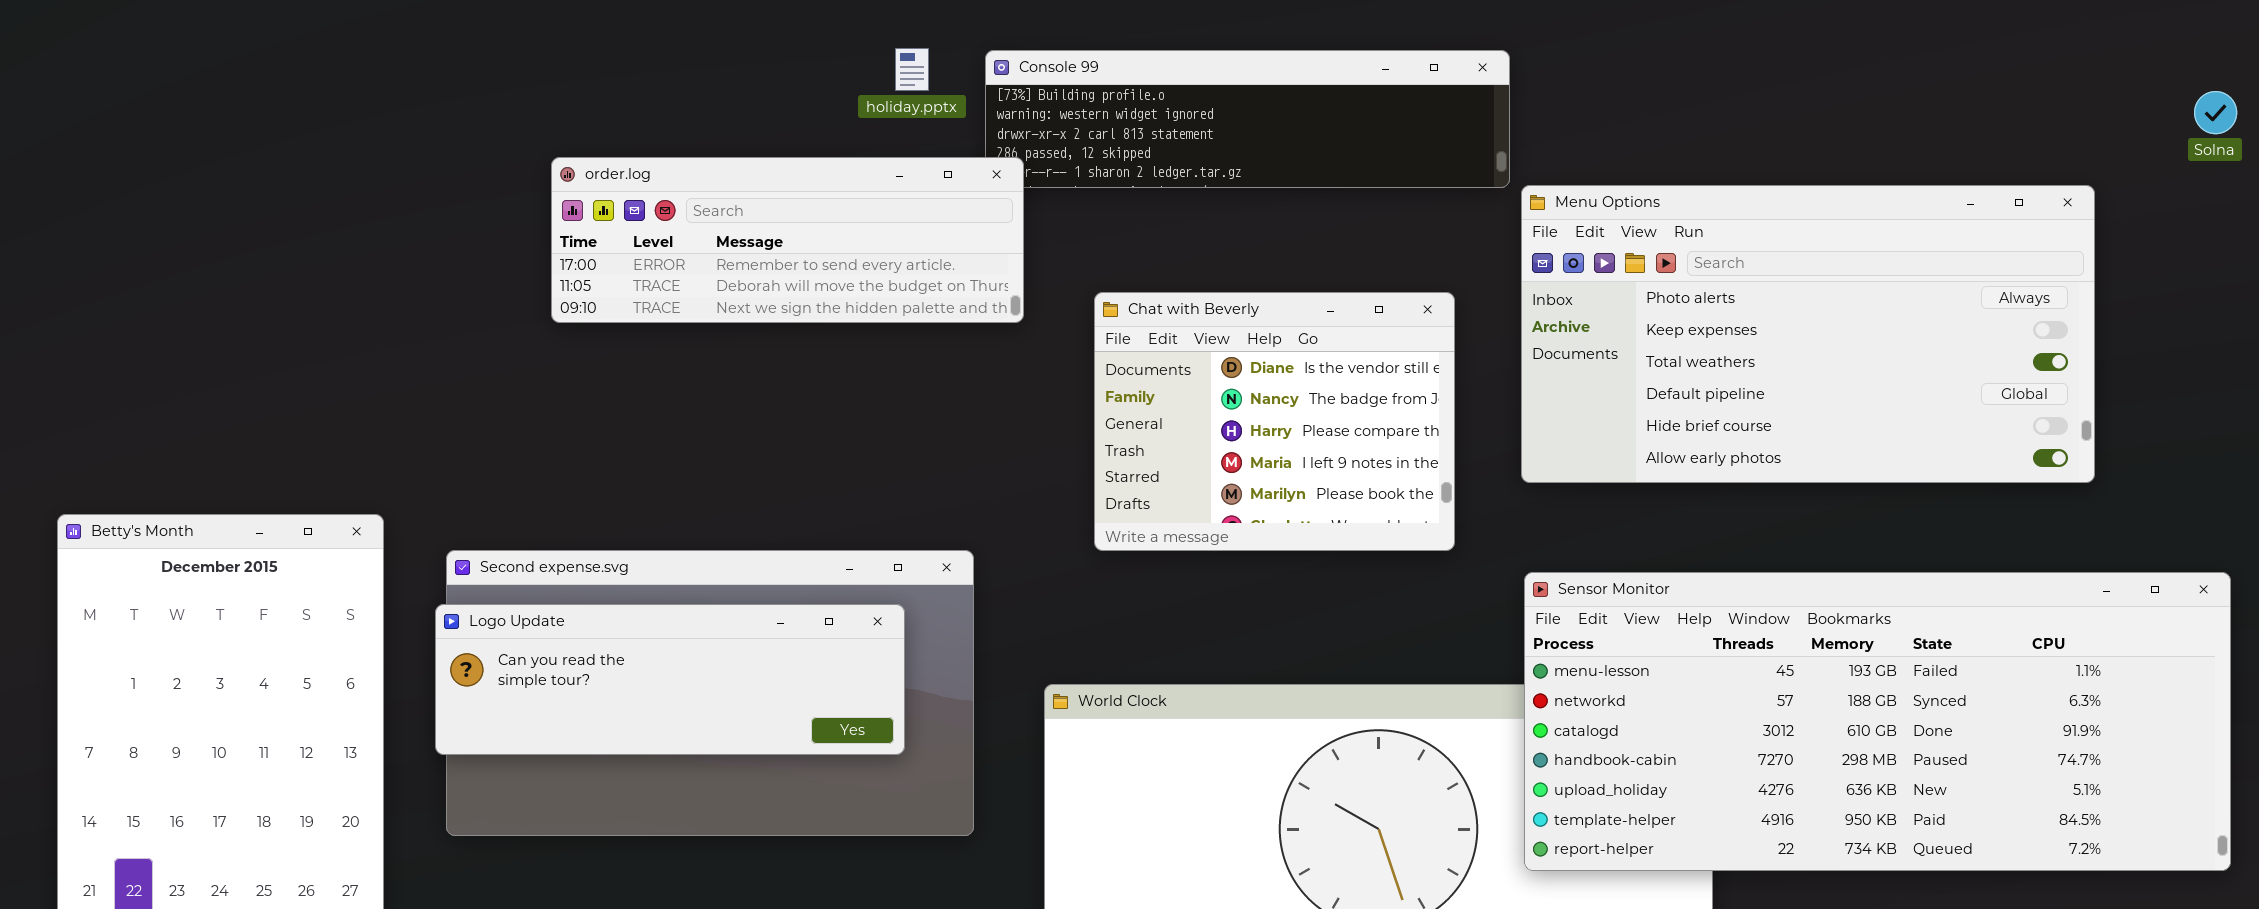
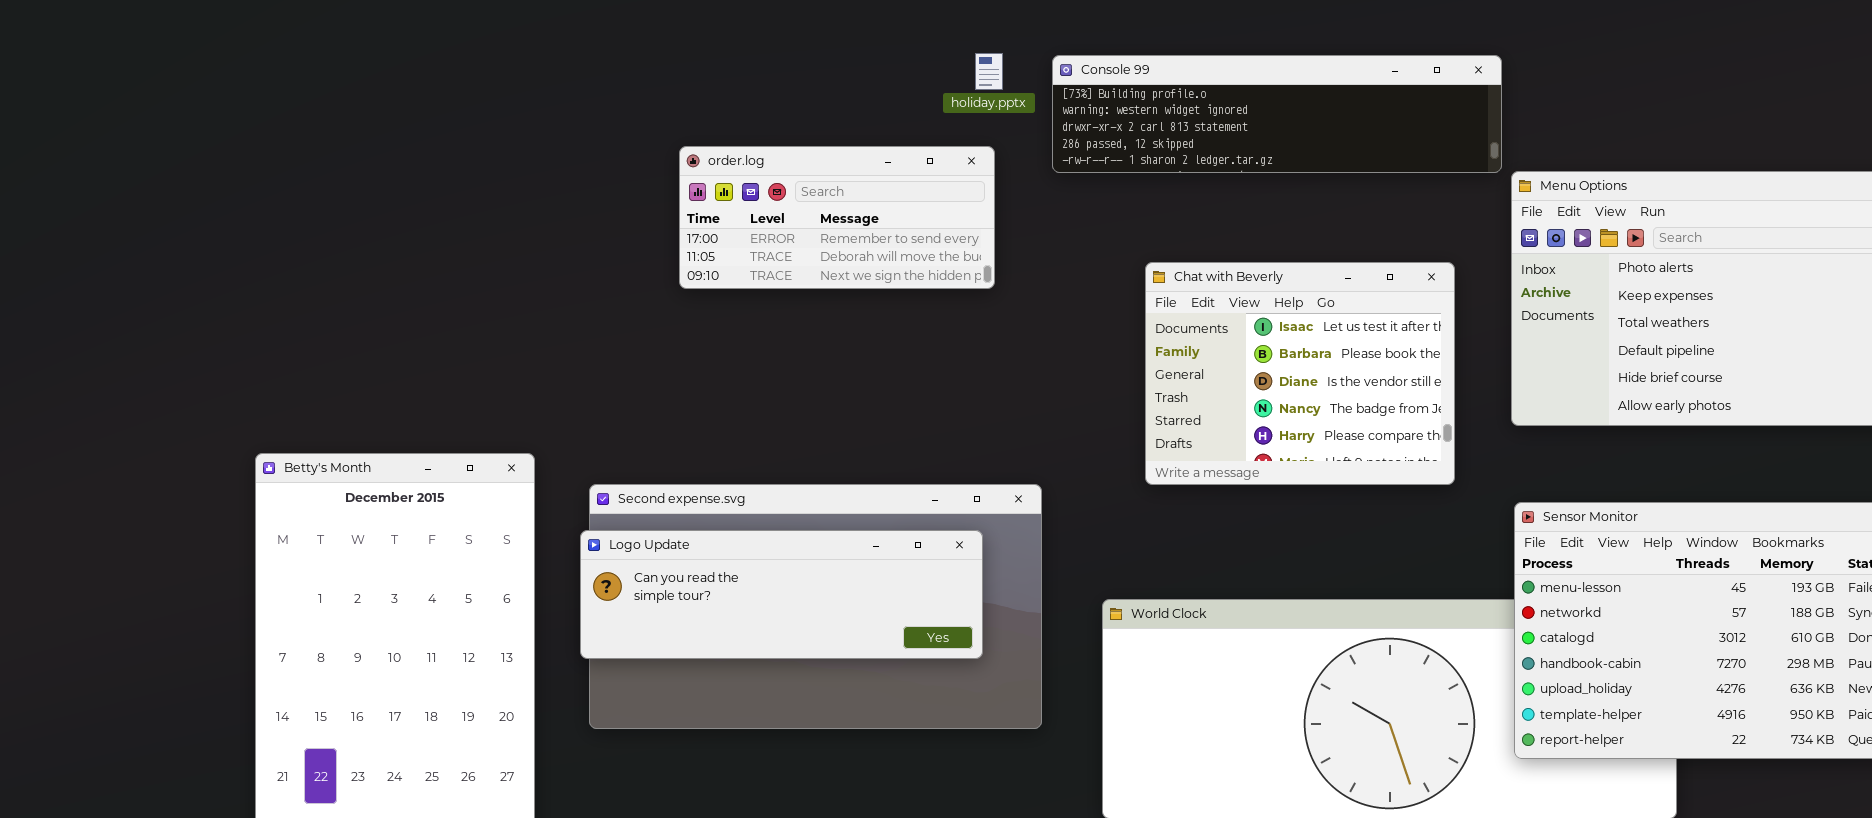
order.log: [551,157,1024,323] -> [679,146,995,289], resized
Chat with Beverly: [1094,292,1455,551] -> [1145,262,1455,485], scrolled up 2 rows

